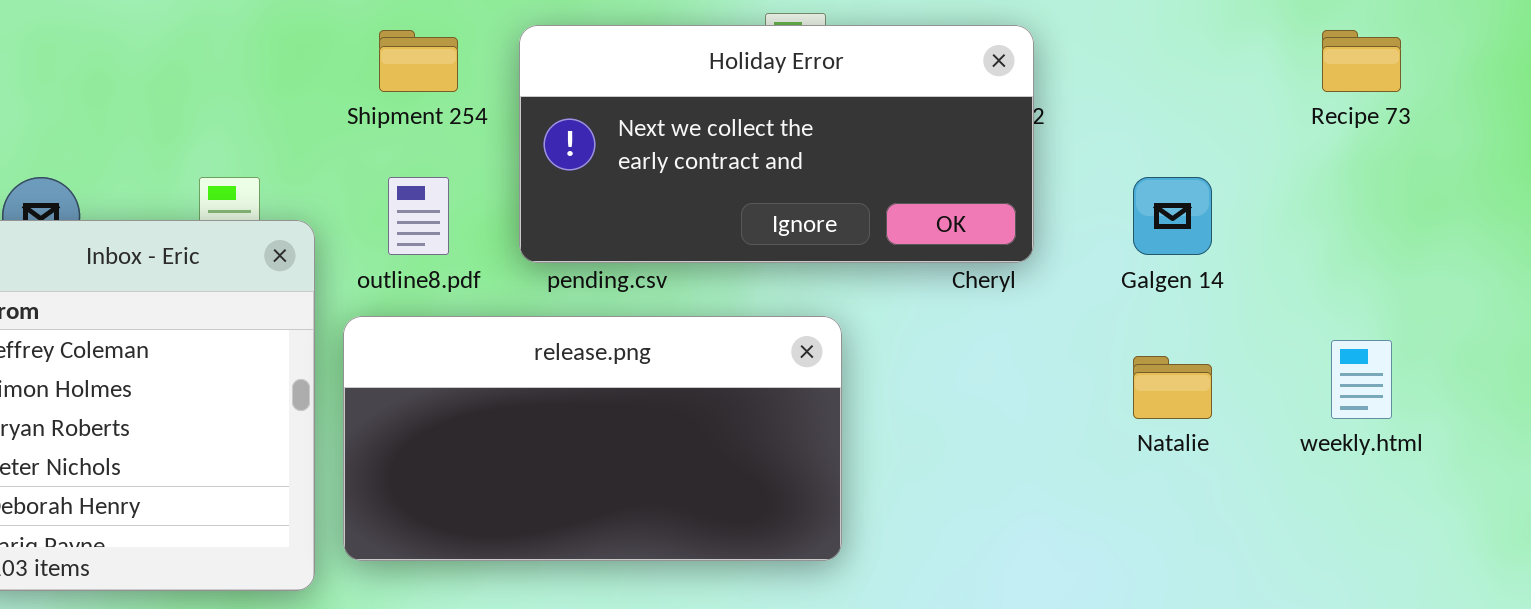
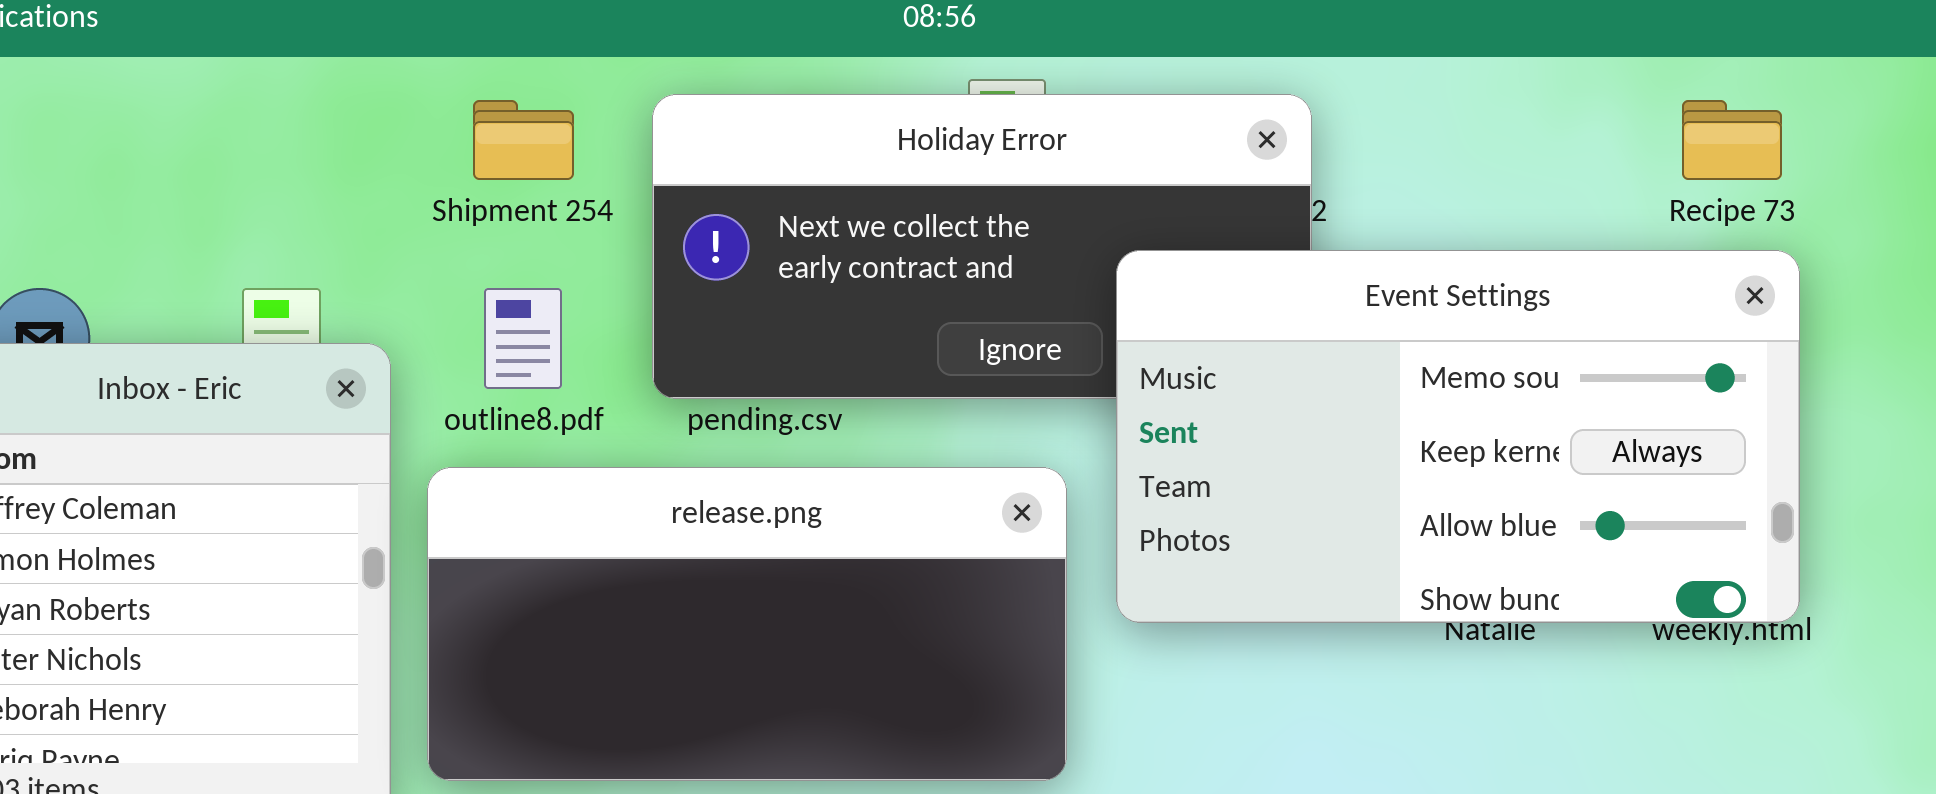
Event Settings: none -> [1116,250,1800,623], opened

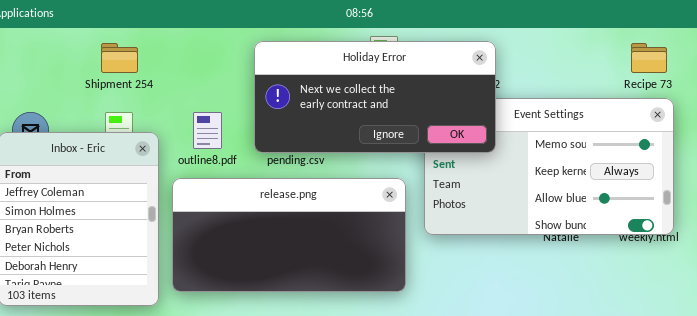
Holiday Error: [652,94,1312,399] -> [254,41,496,153], raised
Shipment 254: [473,100,574,180] -> [101,43,138,73], moved

